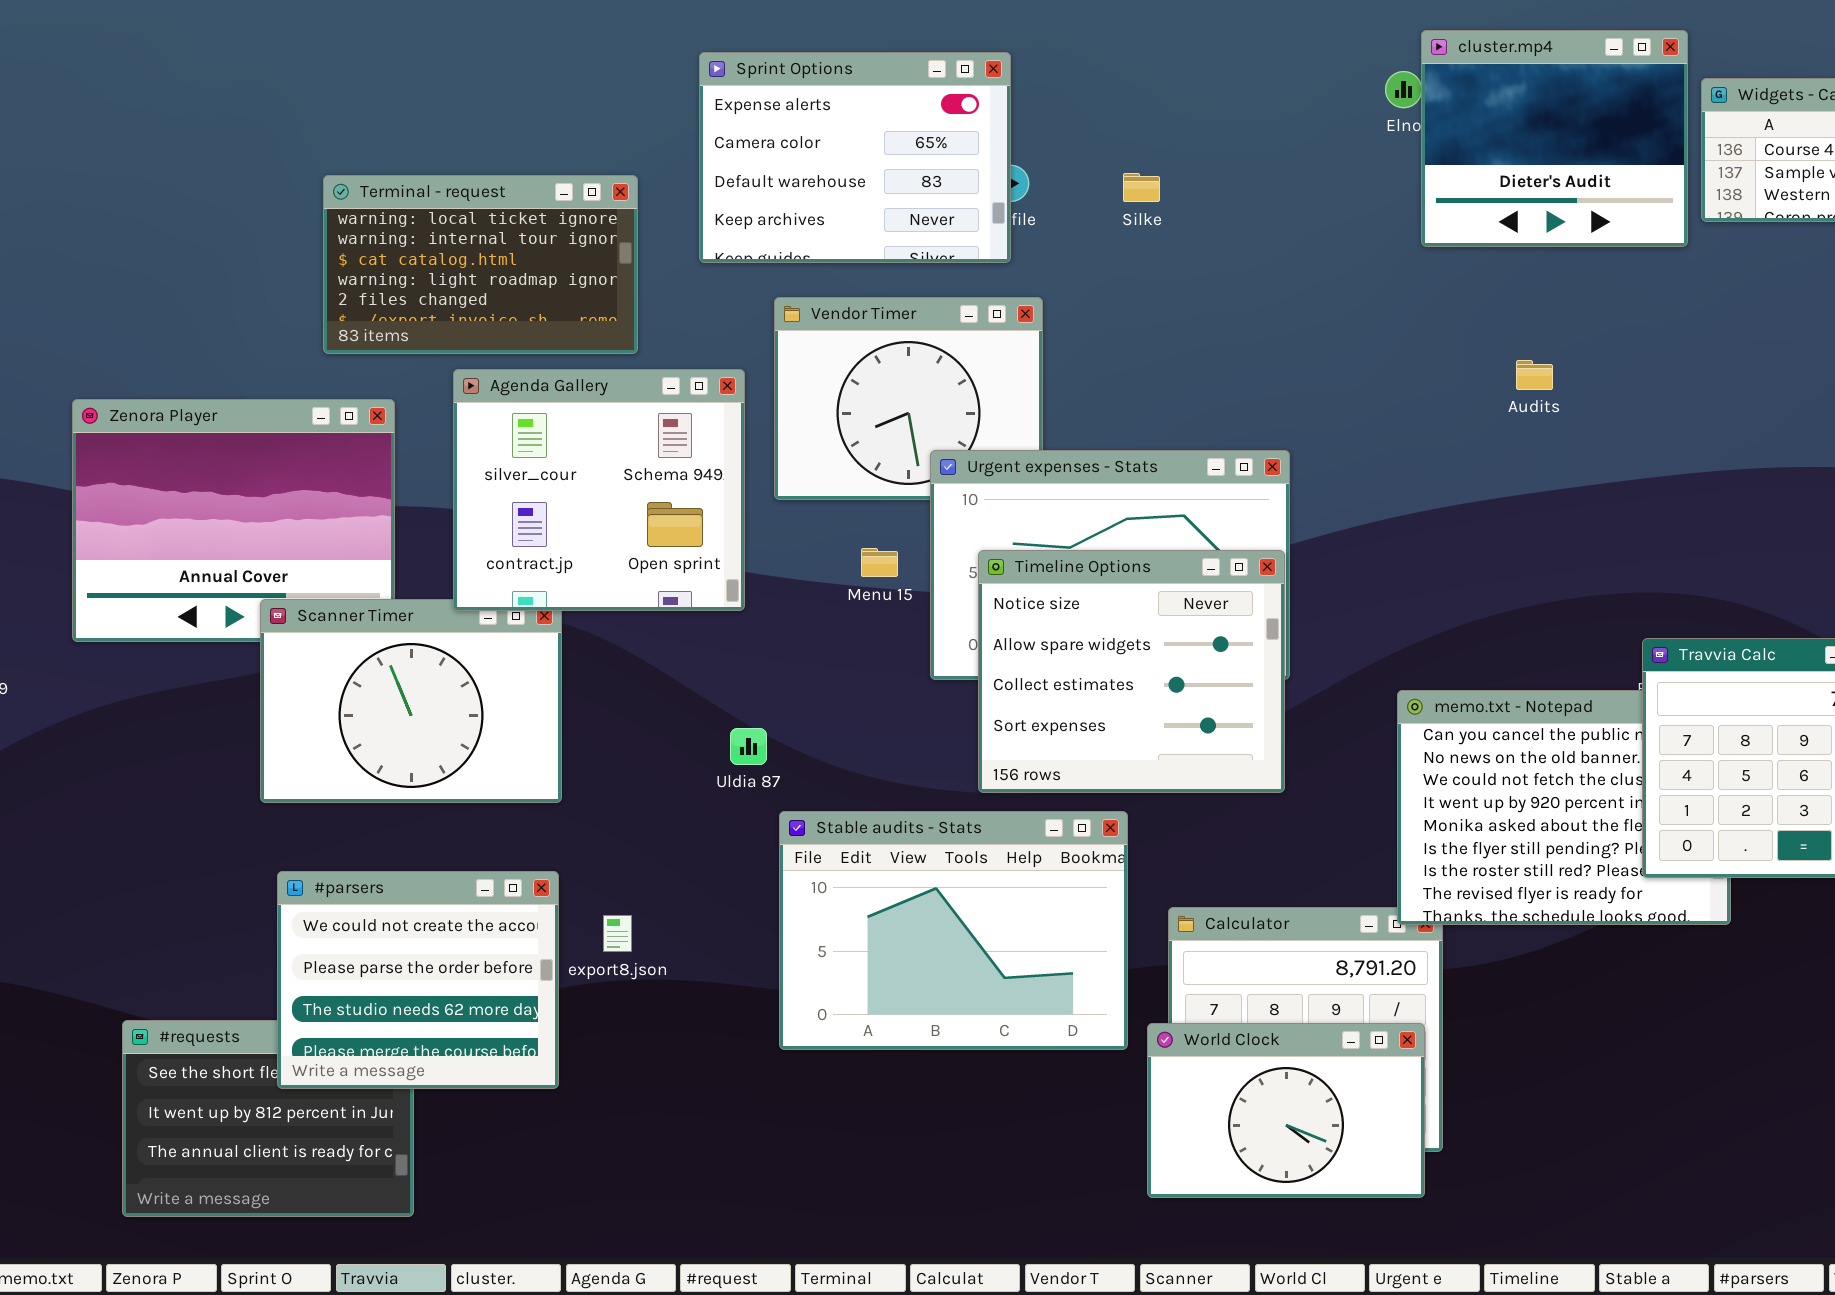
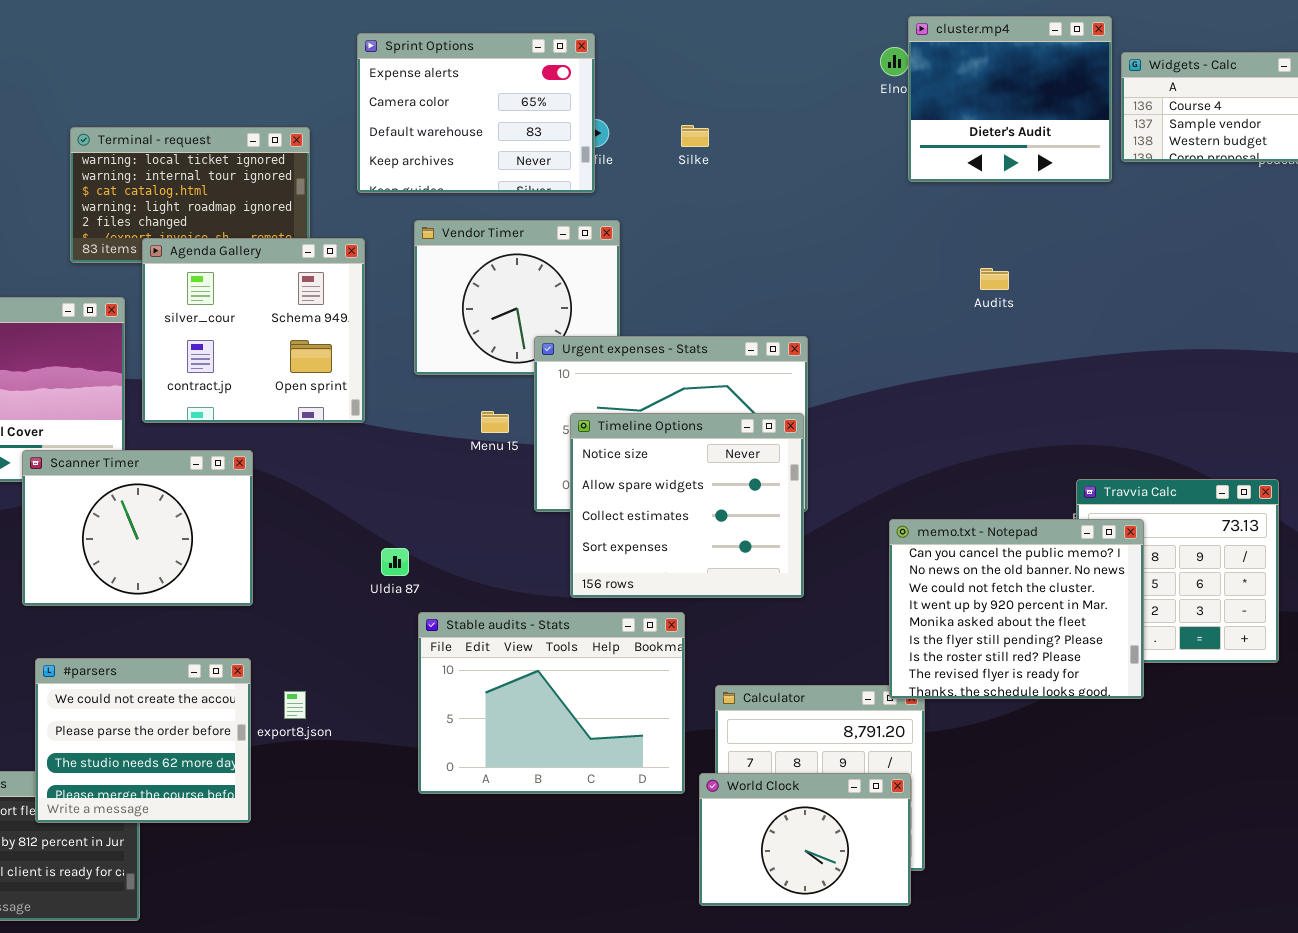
Agenda Gallery: [453,369,745,611] -> [142,238,365,423], moved
memo.txt - Notepad: [1397,690,1731,925] -> [889,519,1144,699], raised

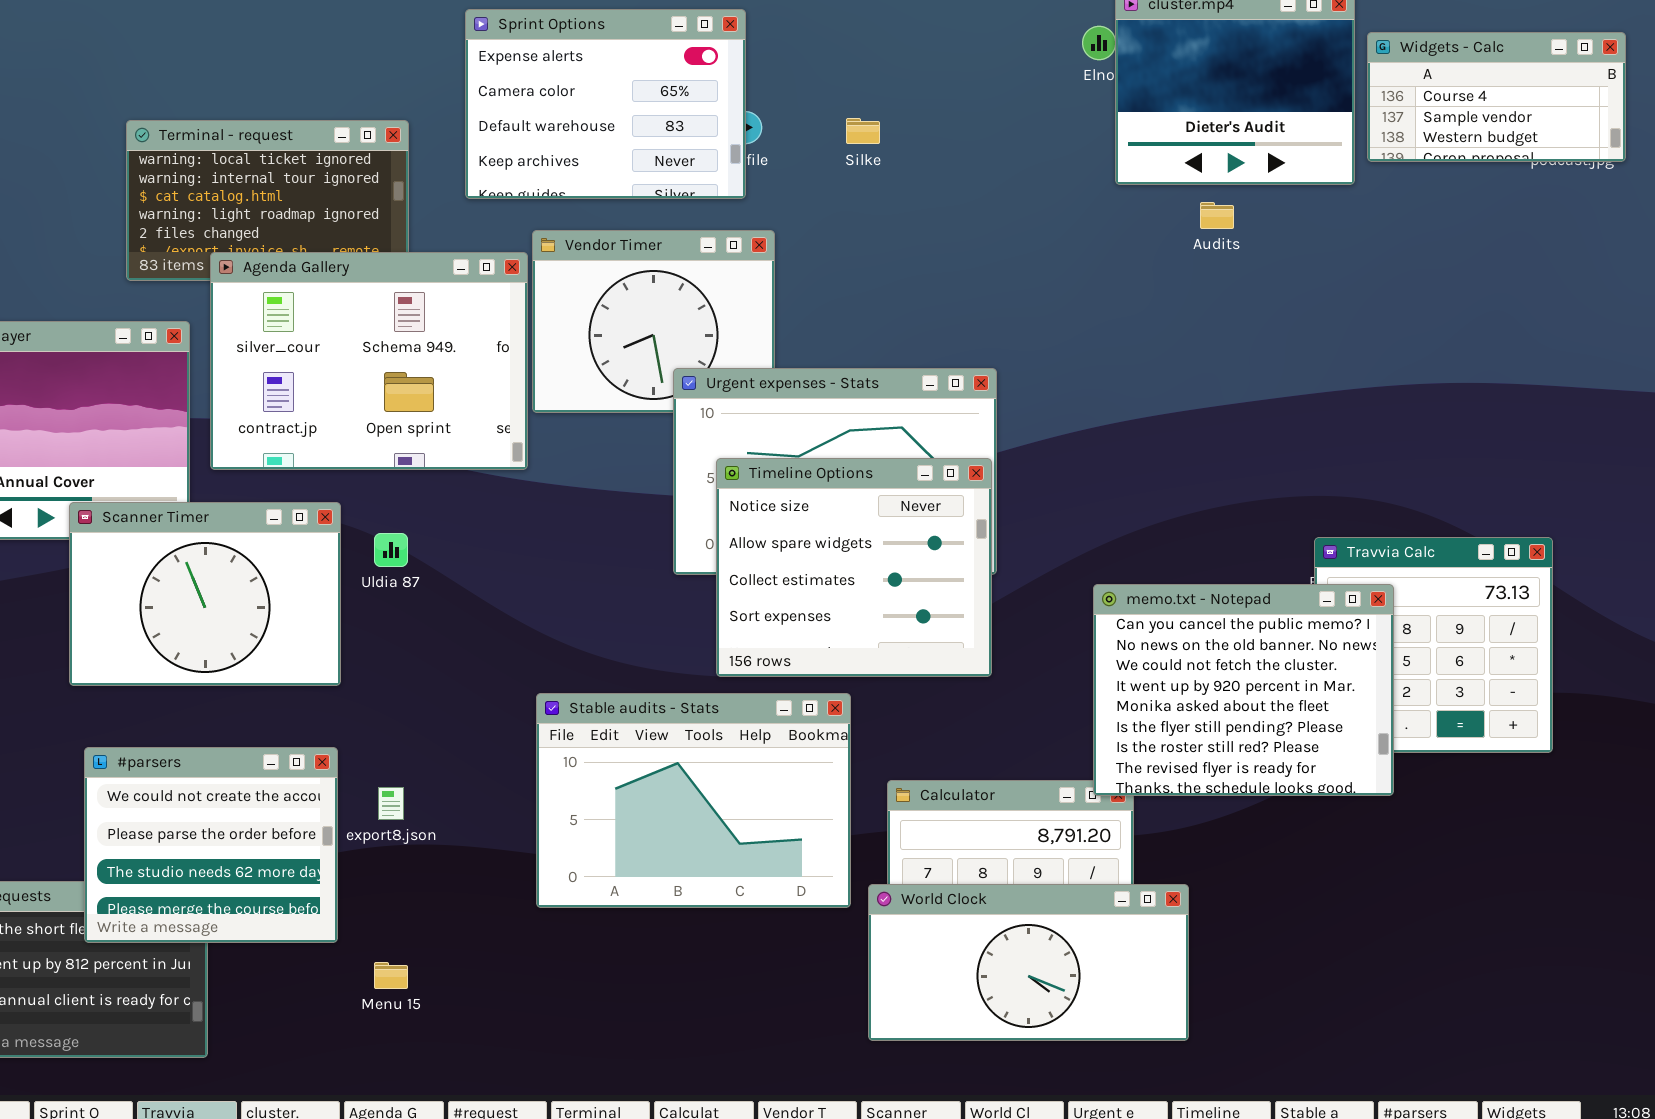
Agenda Gallery: [142,238,365,423] -> [210,252,528,470], resized
Audits: [980,268,1009,290] -> [1200,202,1234,229], moved
Menu 15: [481,411,509,433] -> [374,962,408,989], moved
Uldia 87: [381,548,409,576] -> [374,533,408,567], moved
World Clock: [699,773,911,906] -> [868,884,1189,1041], resized

